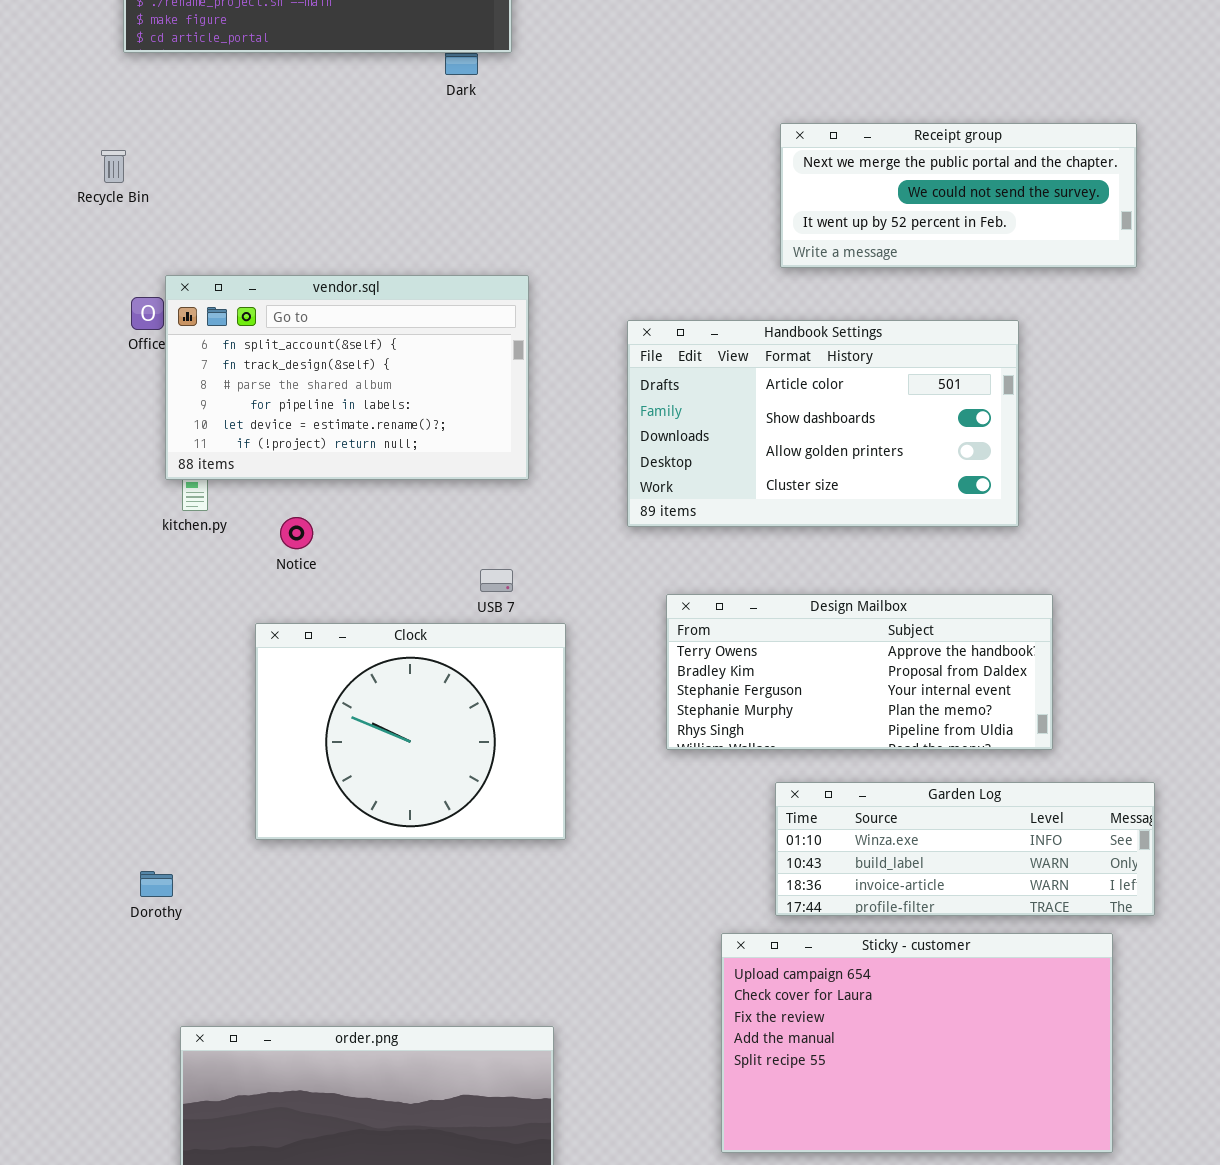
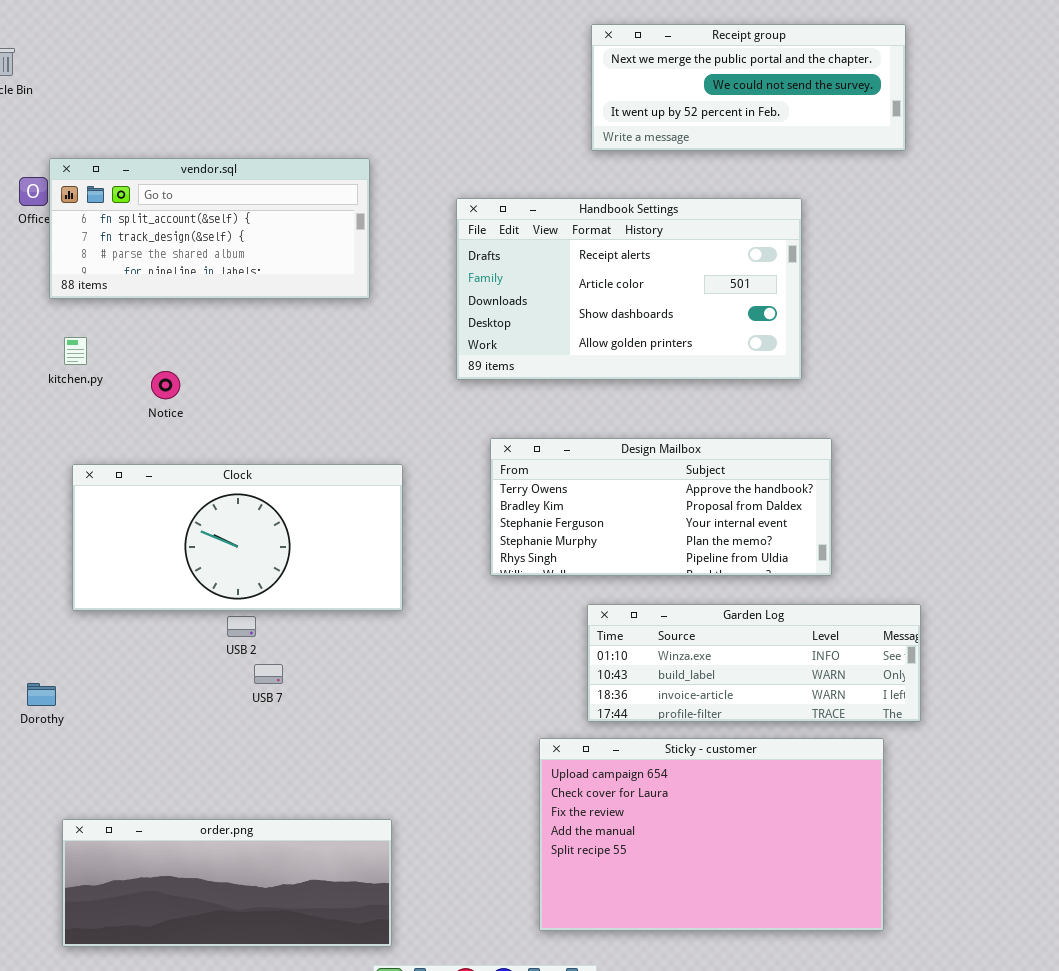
vendor.sql: [165,275,529,480] -> [49,158,370,299], resized
Handbook Settings: [627,320,1019,527] -> [456,198,802,380], scrolled up 1 row
USB 7: [480,569,513,592] -> [254,664,283,684], moved
Clock: [255,623,566,840] -> [72,464,403,611], resized

